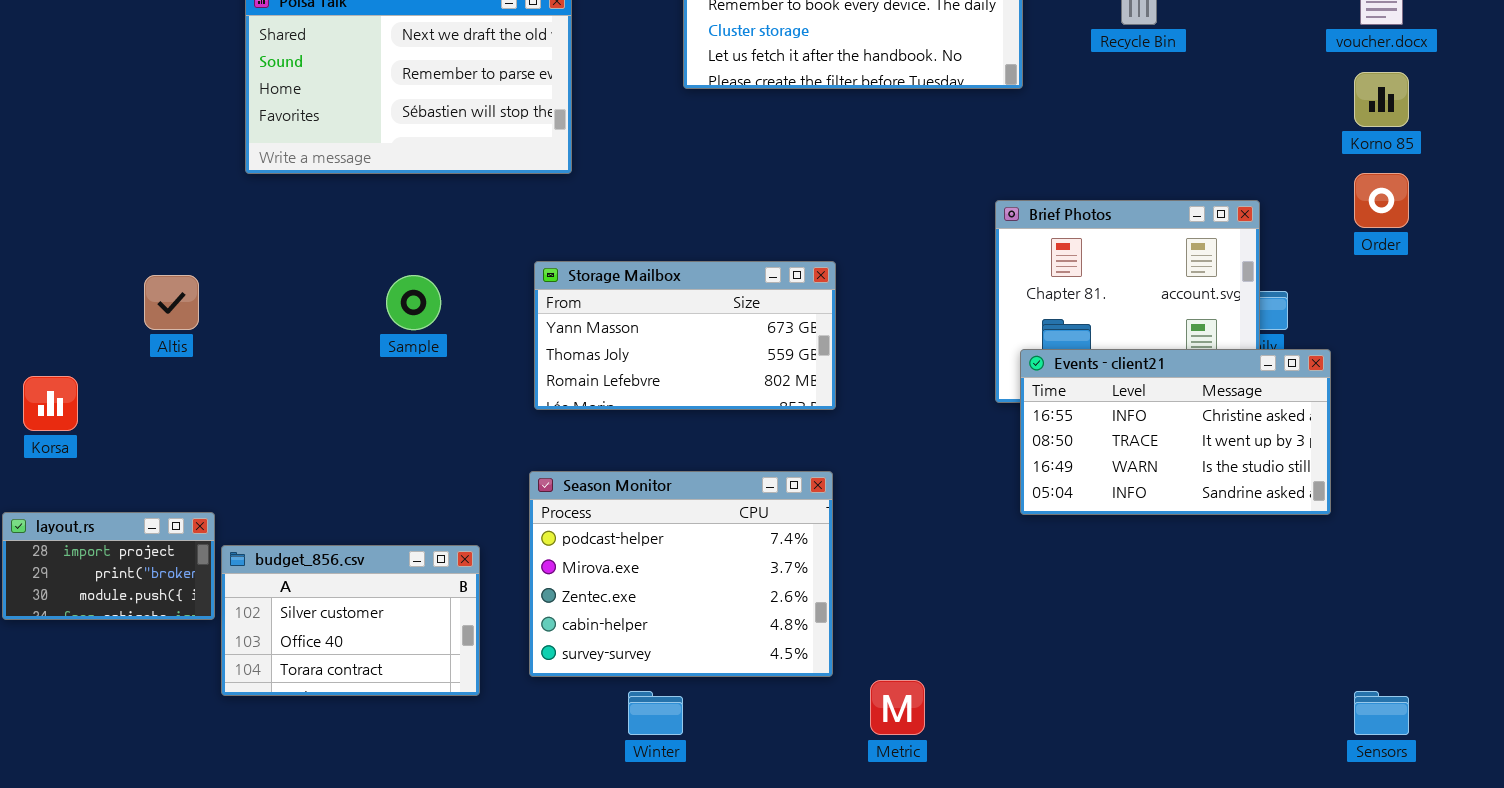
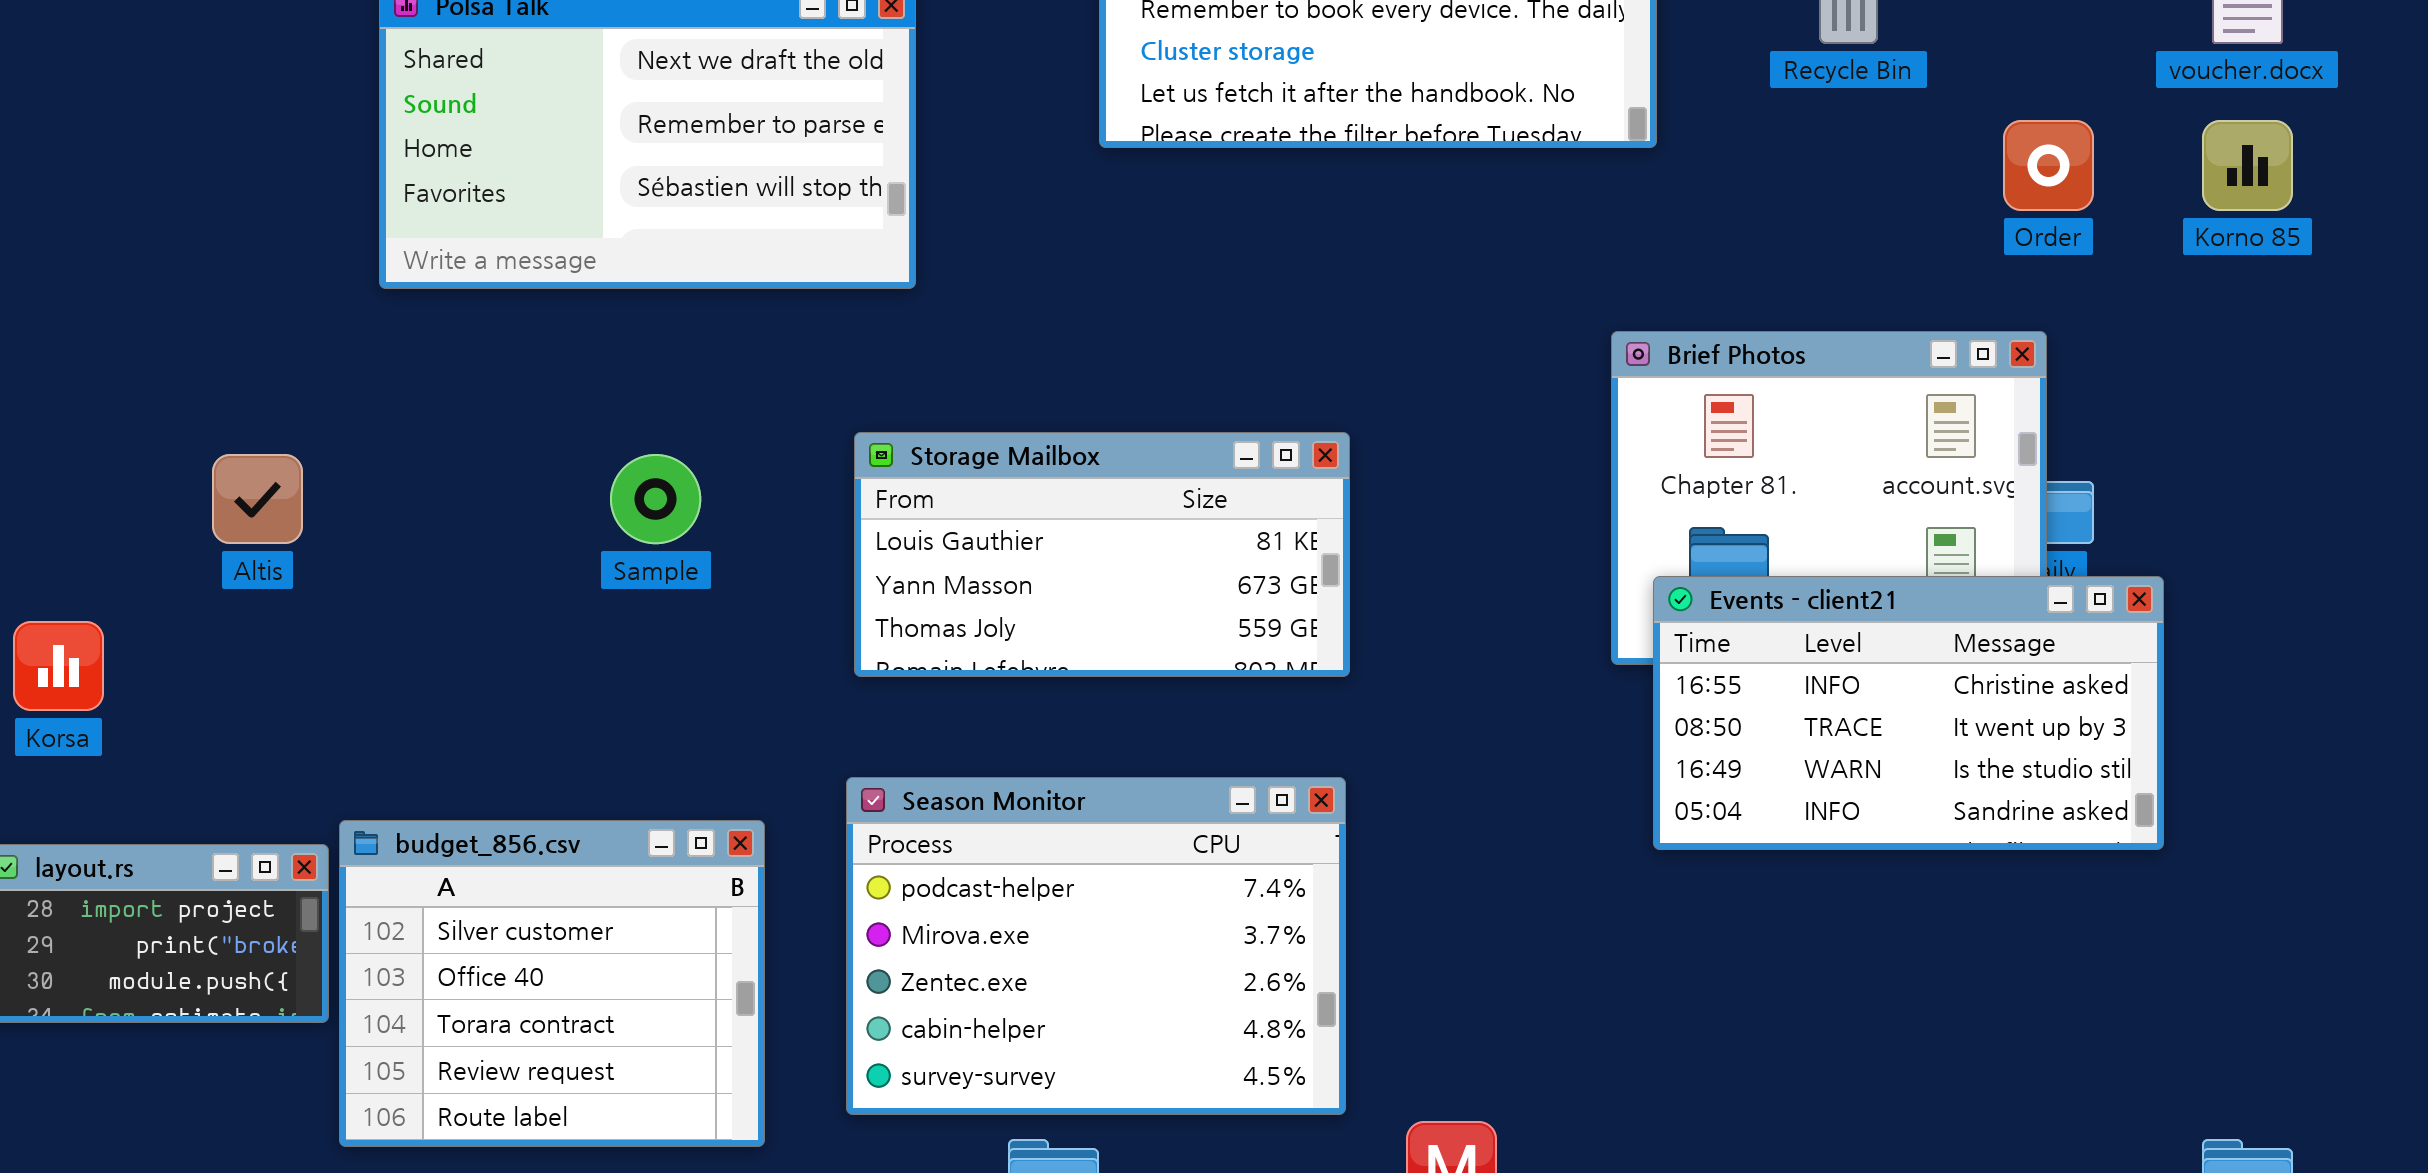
Order: [1354,173,1409,228] -> [2003,120,2094,211], moved
Storage Mailbox: [534,261,836,410] -> [854,432,1350,677], scrolled up 1 row
budget_856.csv: [221,545,480,696] -> [339,820,765,1147], resized

